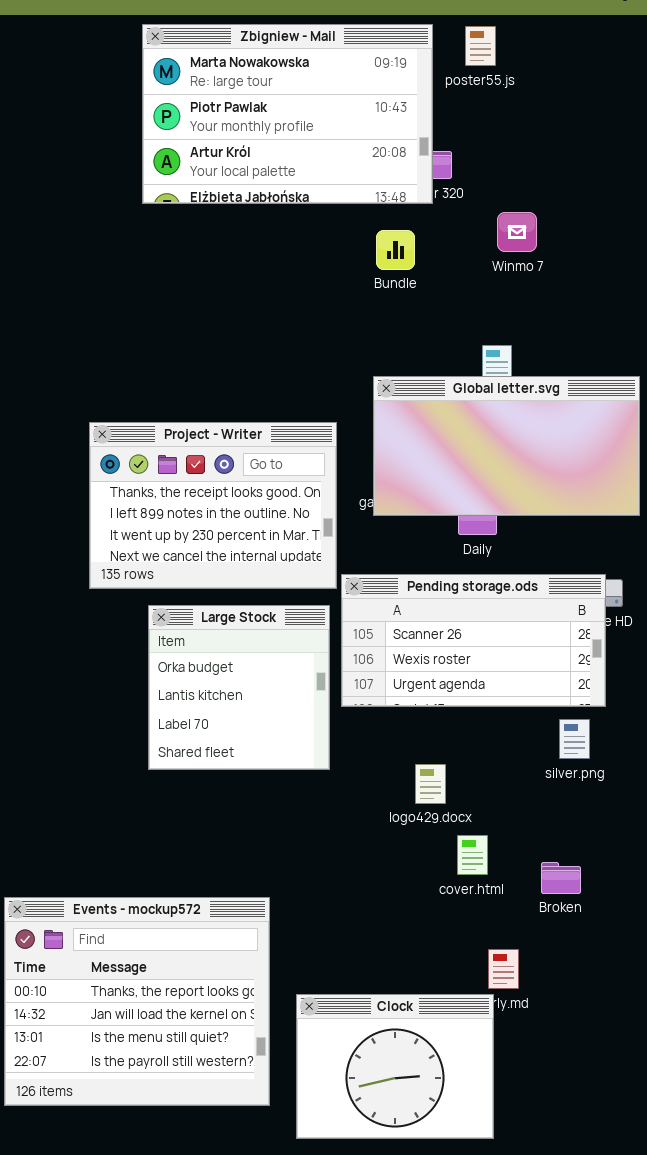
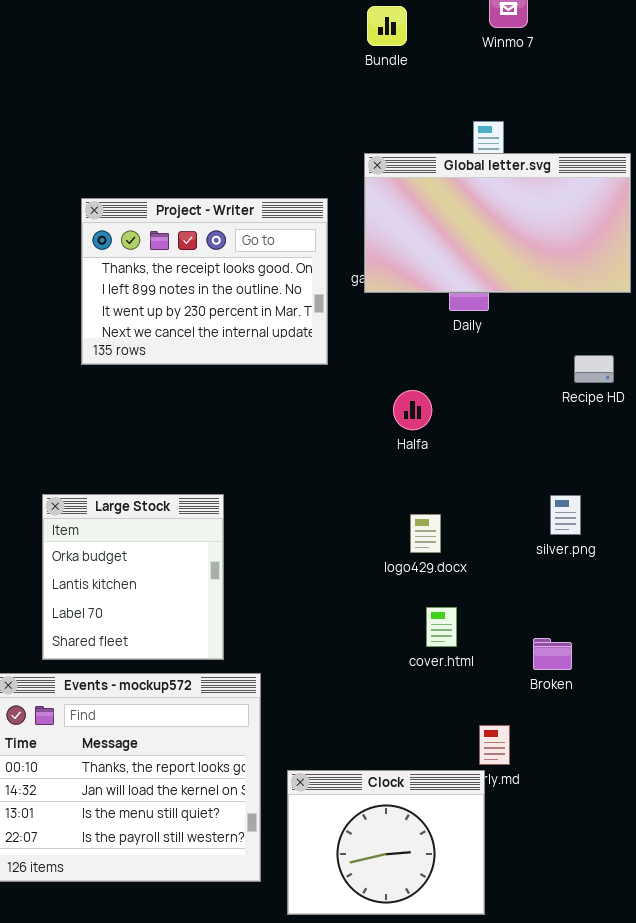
Pending storage.ods: [341,574,606,707] -> none, closed
Large Stock: [148,605,330,770] -> [42,494,224,660], moved
logo429.docx: [415,764,446,804] -> [410,514,441,553], moved
cover.html: [457,835,488,875] -> [426,607,457,647], moved

